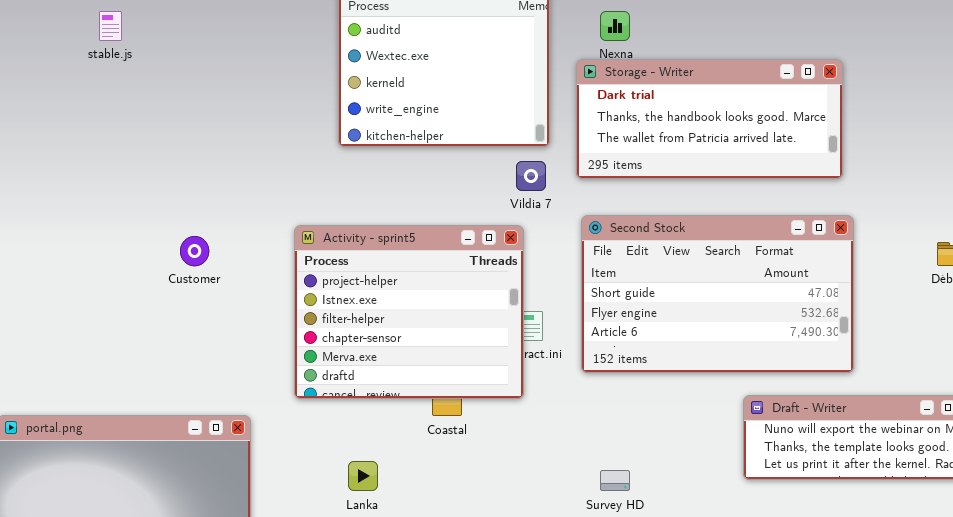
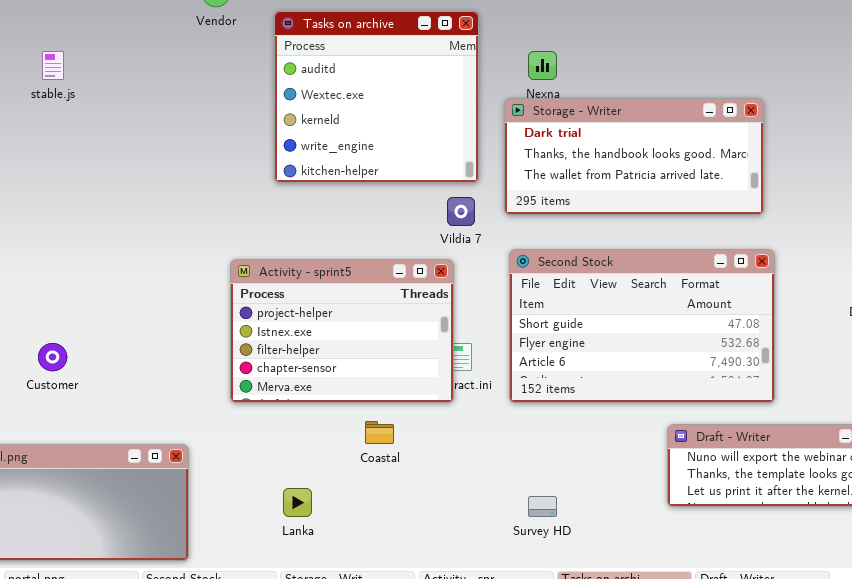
Activity - sprint5: [294,225,524,399] -> [230,259,454,403], resized
Customer: [180,236,209,266] -> [38,343,67,371], moved

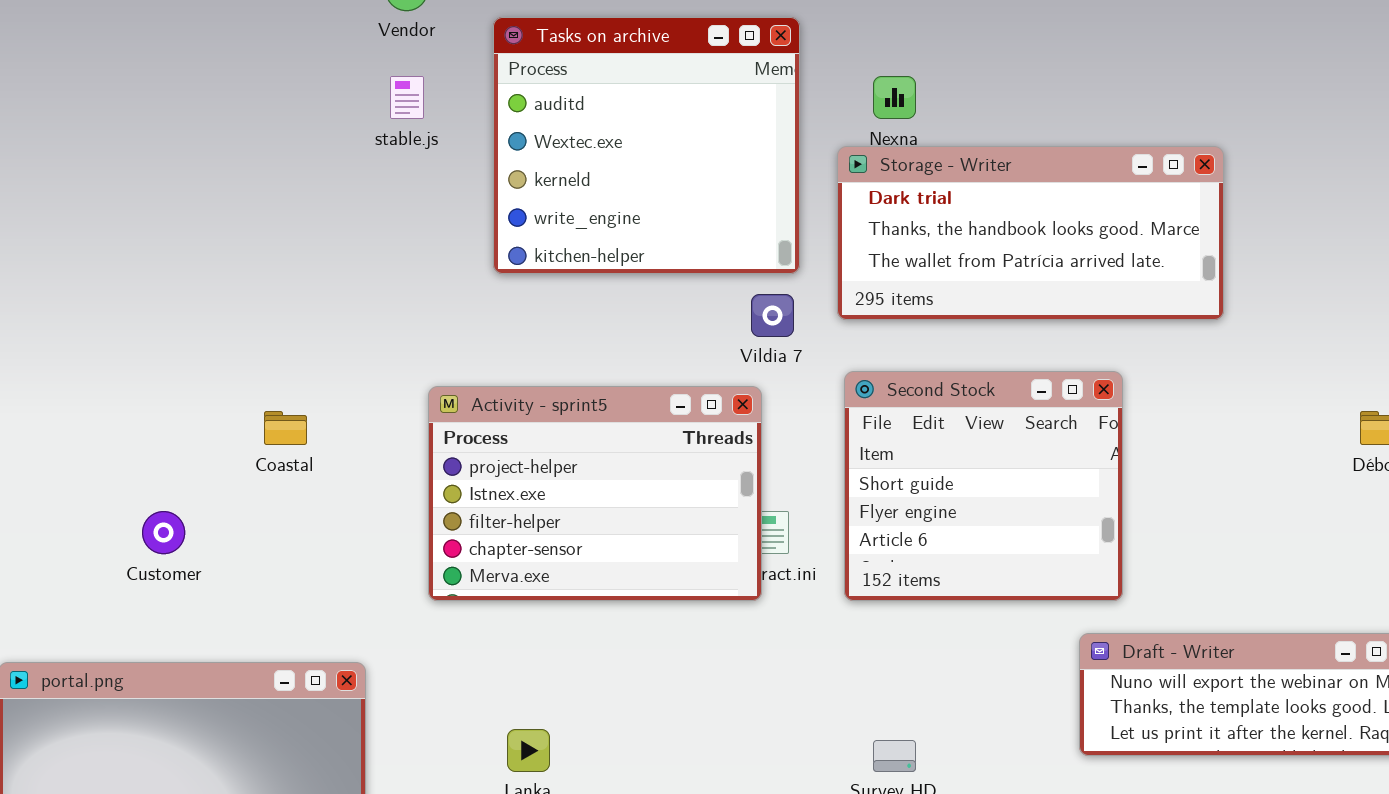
stable.js: [42,51,64,80] -> [390,76,424,119], moved
Second Stock: [509,249,775,403] -> [844,371,1123,601], resized
Coastal: [365,421,394,444] -> [264,411,307,445], moved

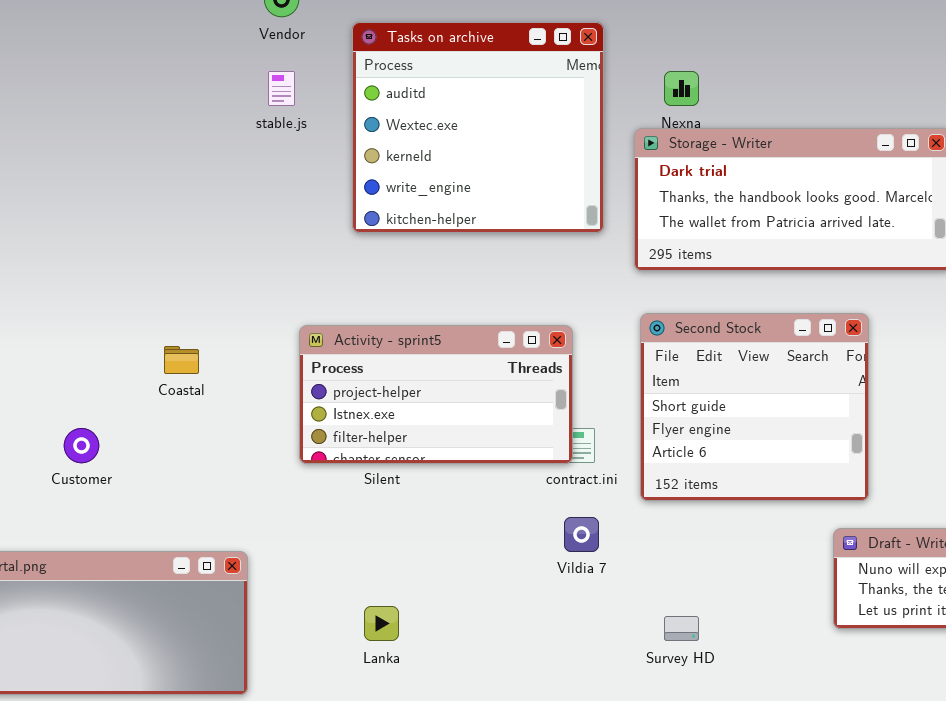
Vildia 7: [751,294,794,337] -> [564,517,599,552], moved
Activity - sprint5: [428,386,762,601] -> [299,325,573,464], resized

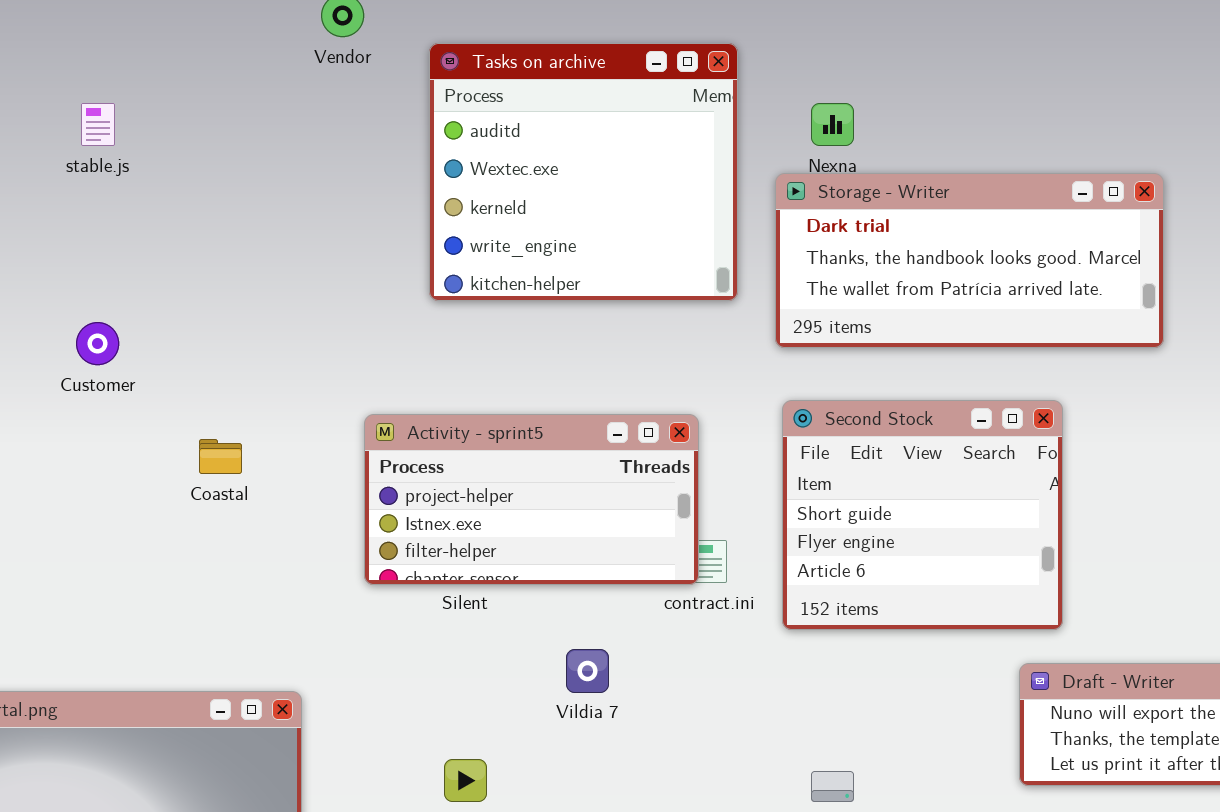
stable.js: [268,71,295,106] -> [81,103,115,146], moved
Customer: [64,428,99,463] -> [76,322,119,365], moved
Vildia 7: [564,517,599,552] -> [566,649,609,693], moved

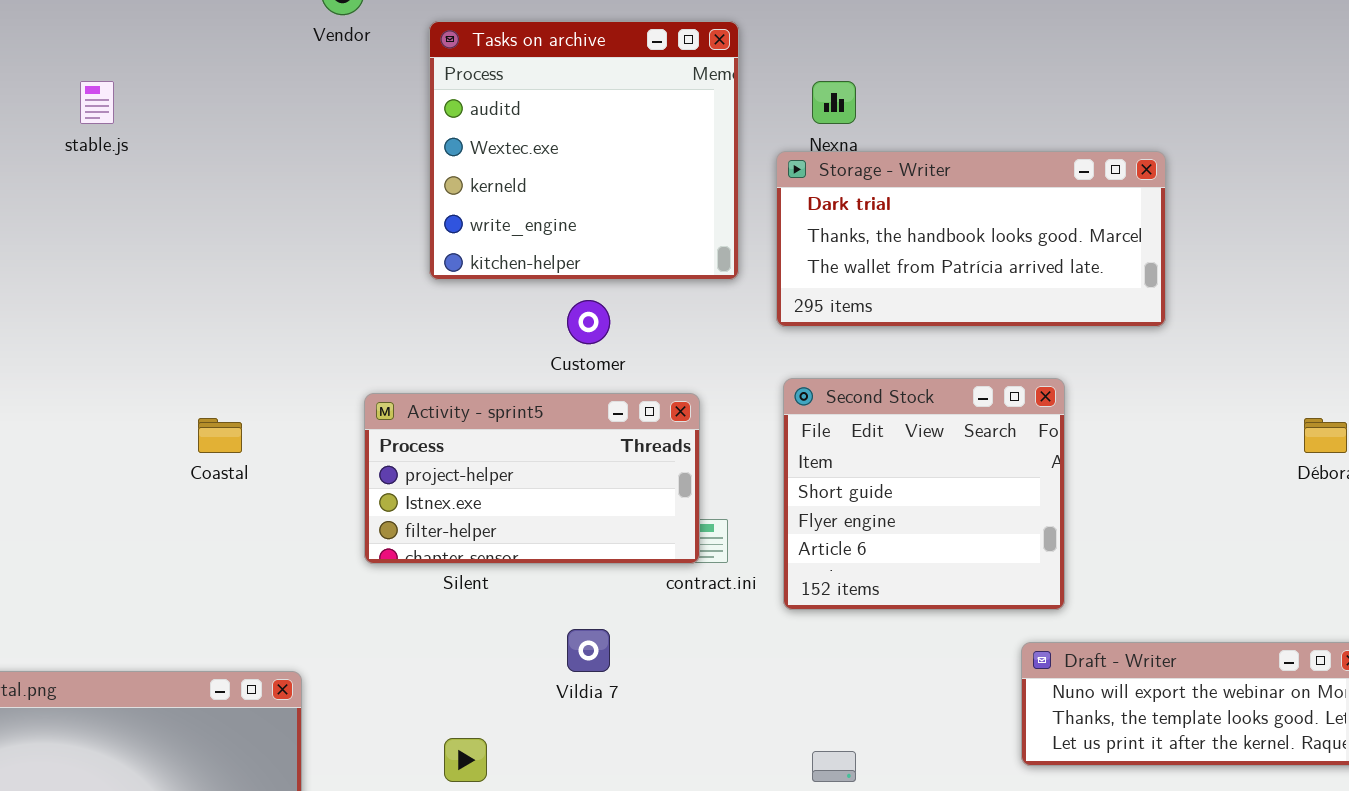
Customer: [76,322,119,365] -> [567,300,610,344], moved

